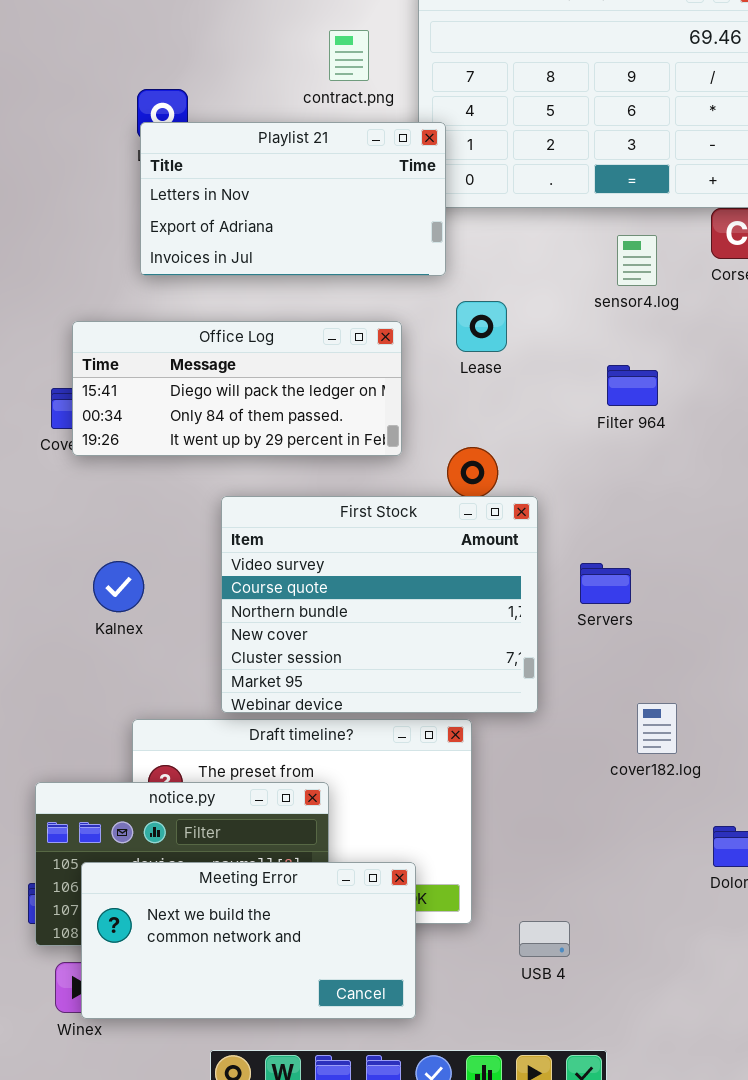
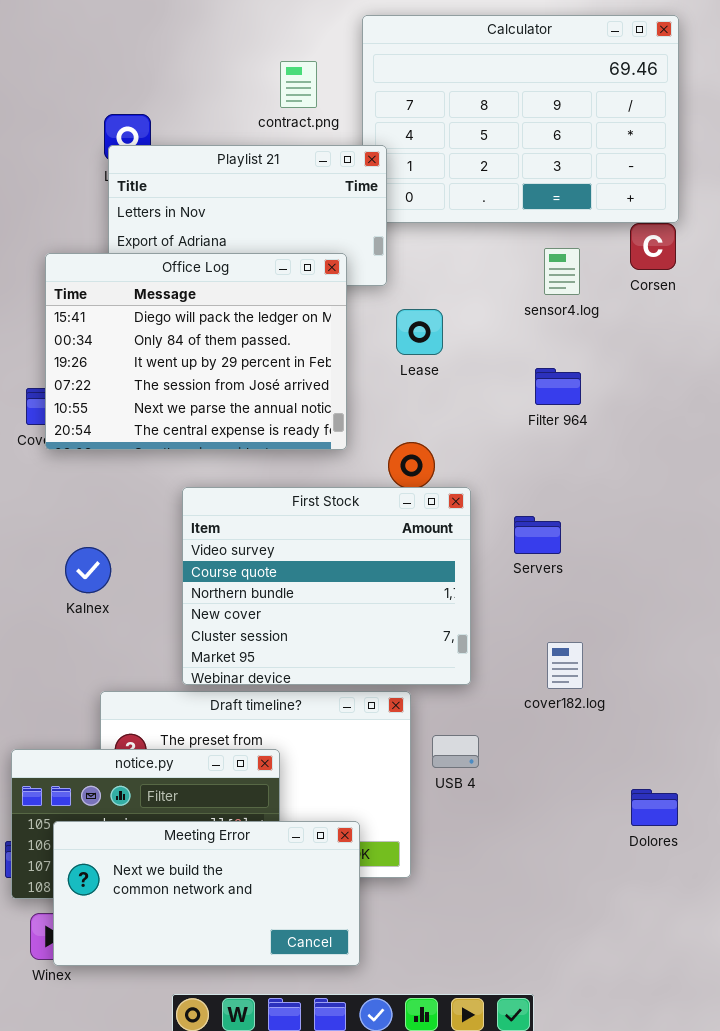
Office Log: [72,321,402,456] -> [45,253,347,450], resized
Servers: [580,563,631,604] -> [514,516,561,554], moved
cover182.log: [637,703,677,754] -> [547,642,583,689], moved
USB 4: [519,921,570,957] -> [432,735,479,768], moved

